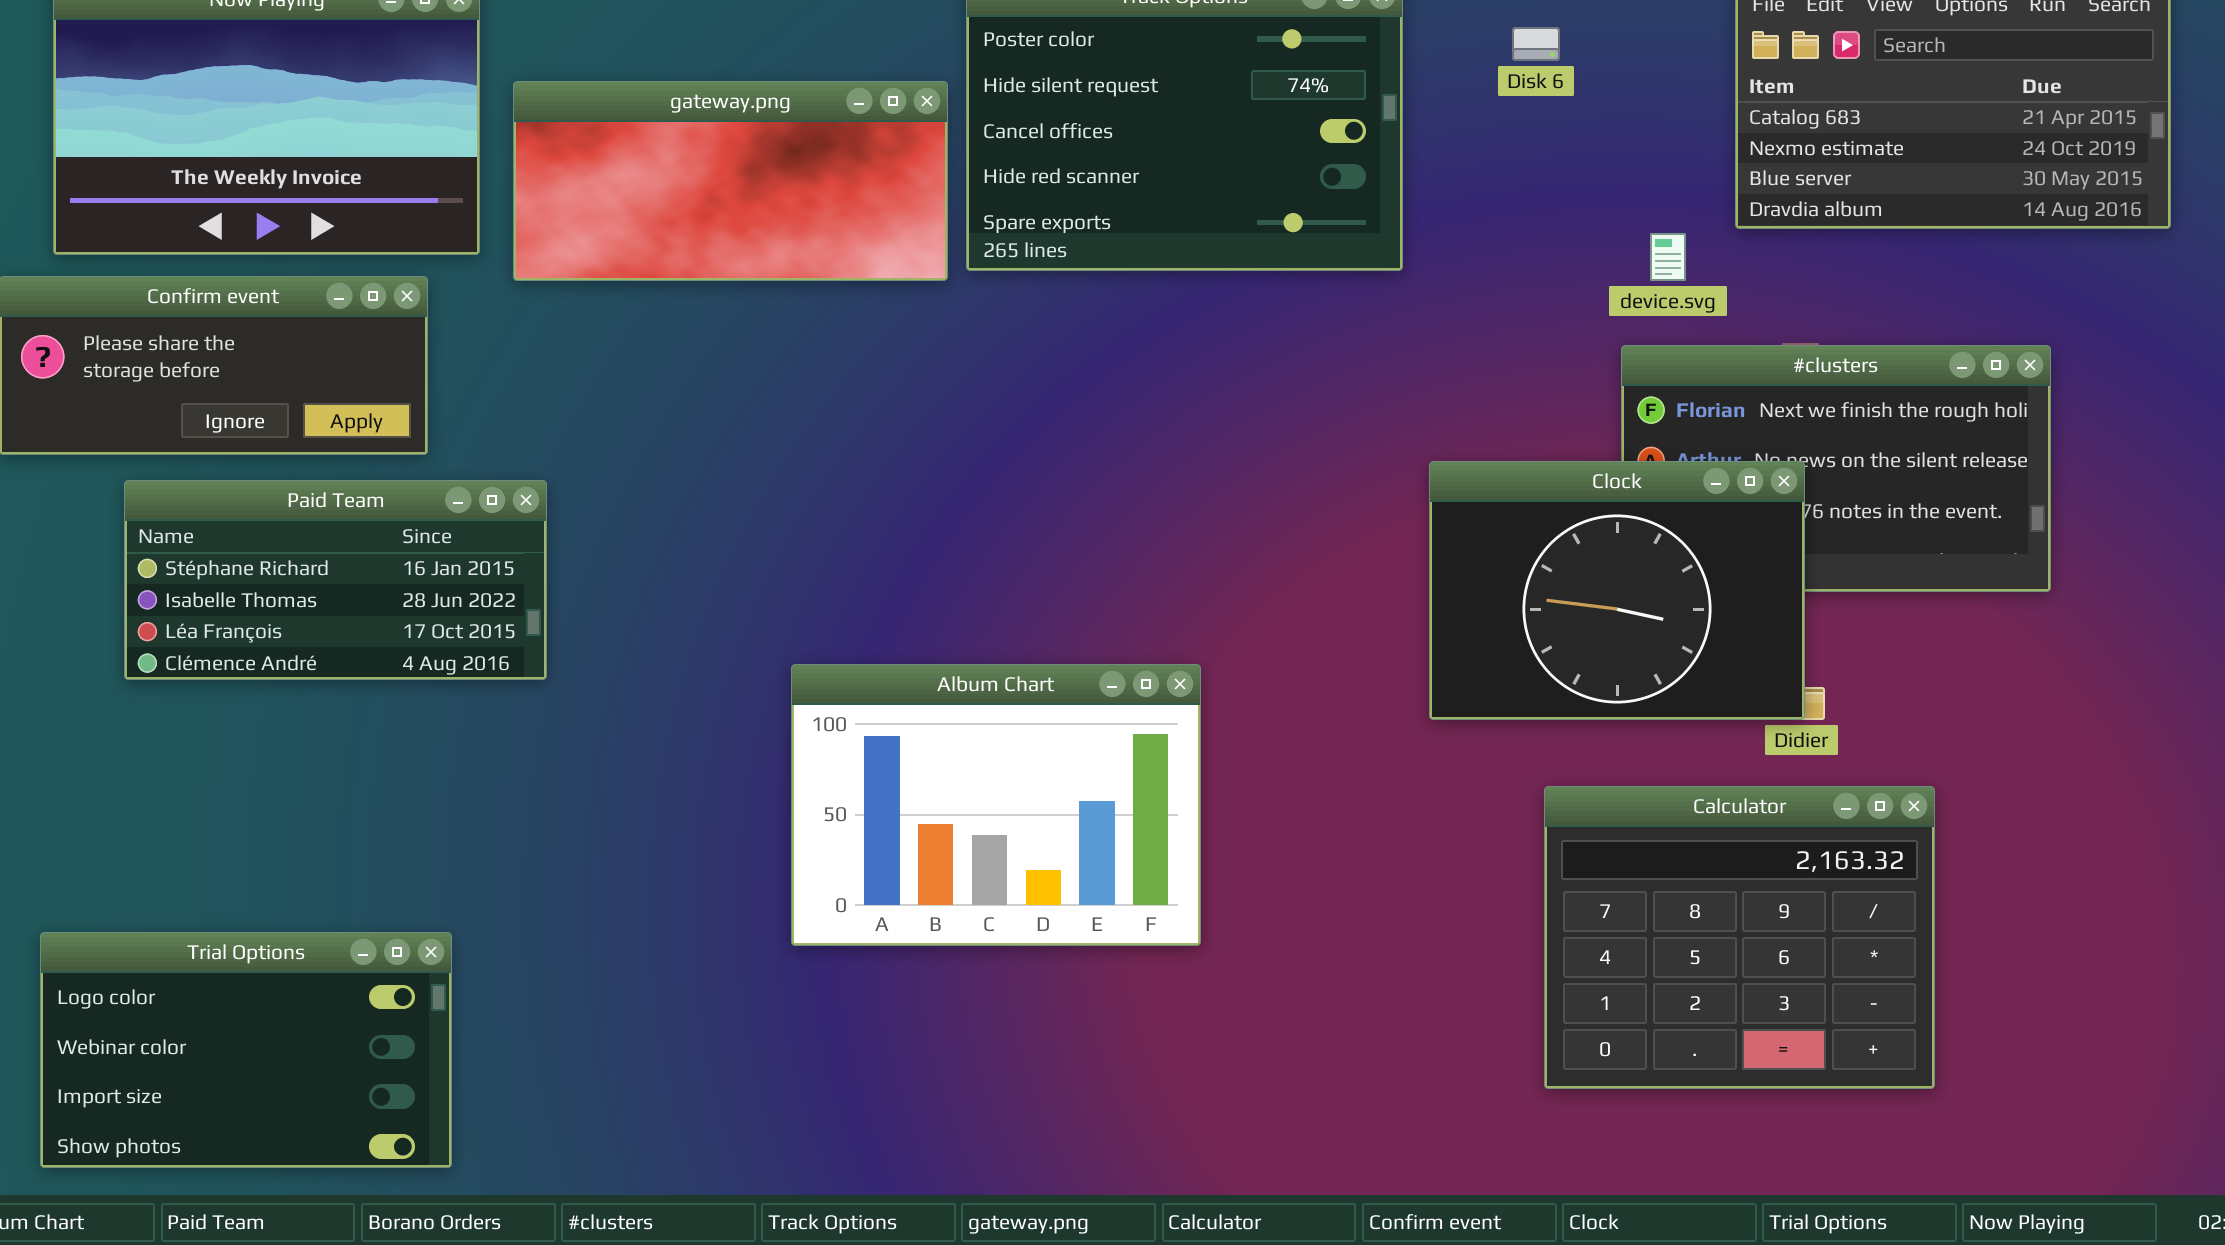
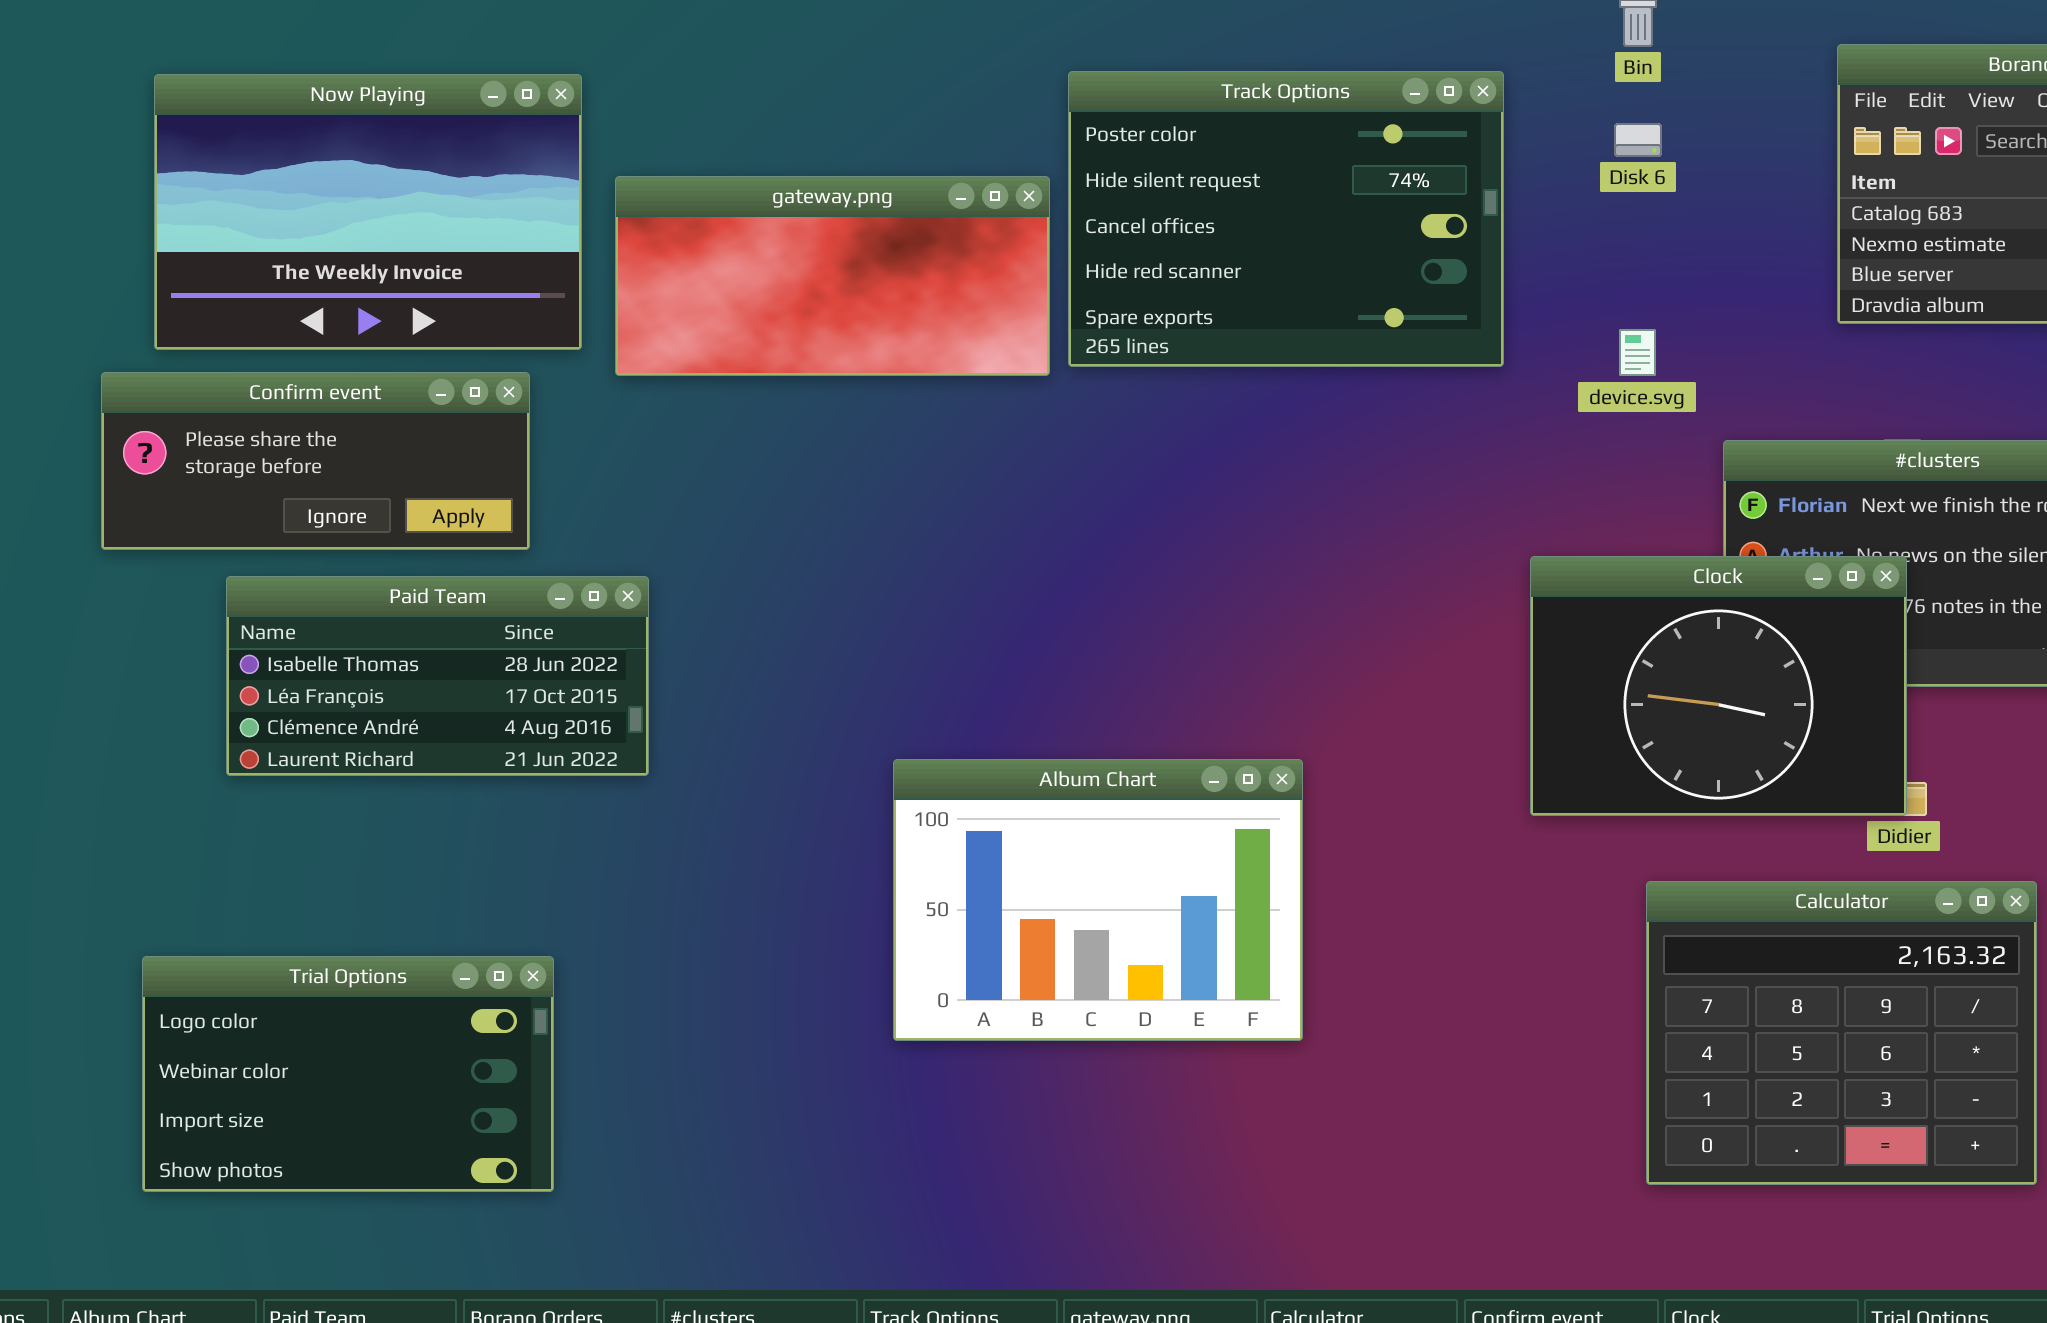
device.svg: [1650,233,1686,281] -> [1619,329,1656,376], moved
Paid Team: [124,480,547,680] -> [226,576,649,776], scrolled down 1 row
Trial Options: [40,932,452,1168] -> [142,956,554,1192], moved

